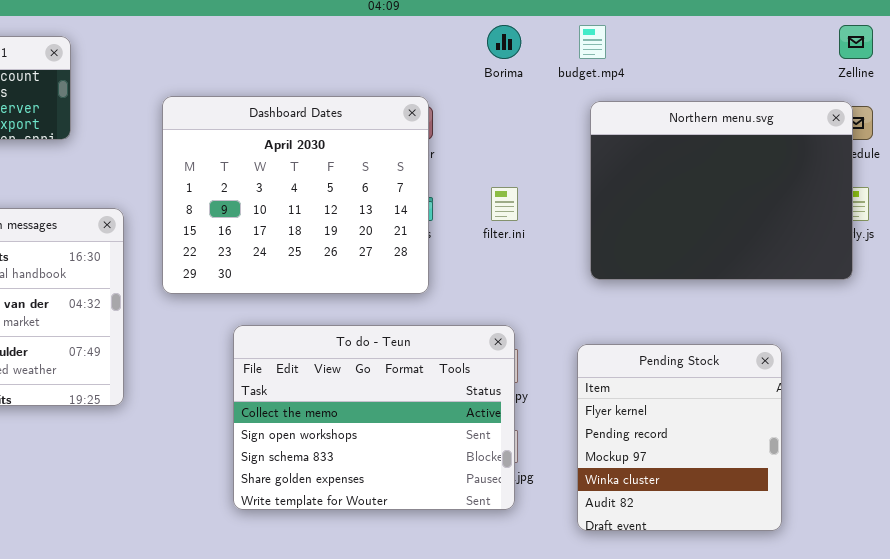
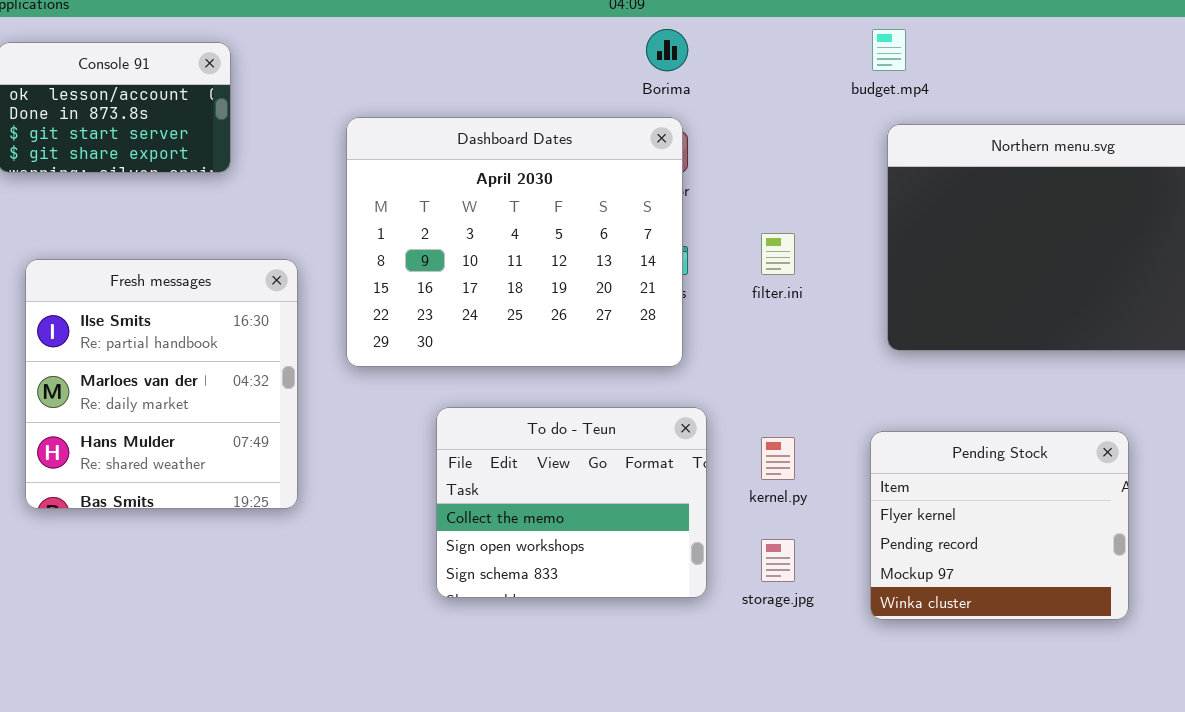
Borima: [487,25,521,59] -> [646,29,688,71], moved
To do - Teun: [233,325,515,510] -> [436,407,707,598], resized
Pending Stock: [577,344,782,531] -> [870,431,1129,620], resized

